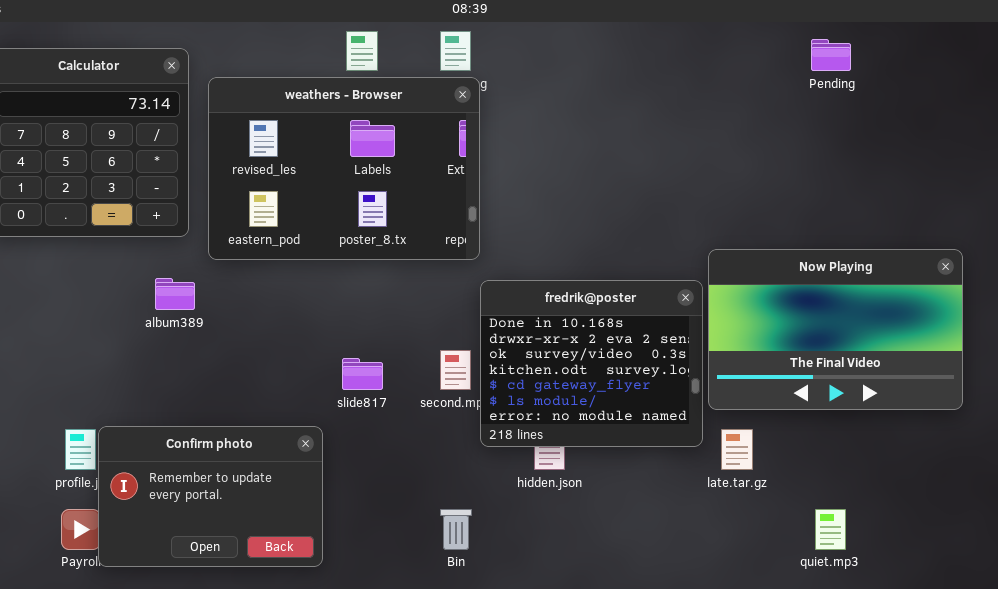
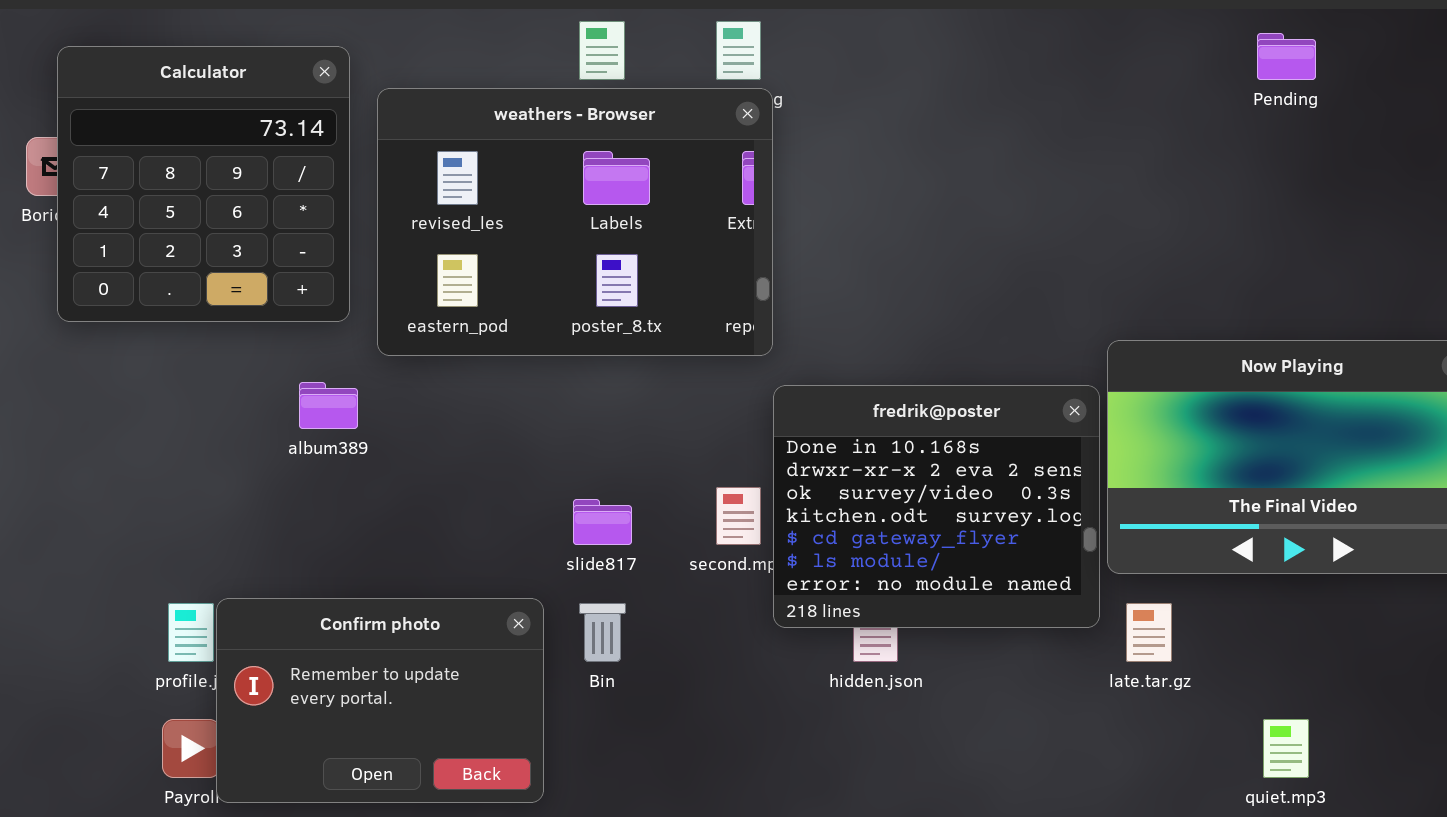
Bin: [440,509,472,550] -> [579,603,626,662], moved

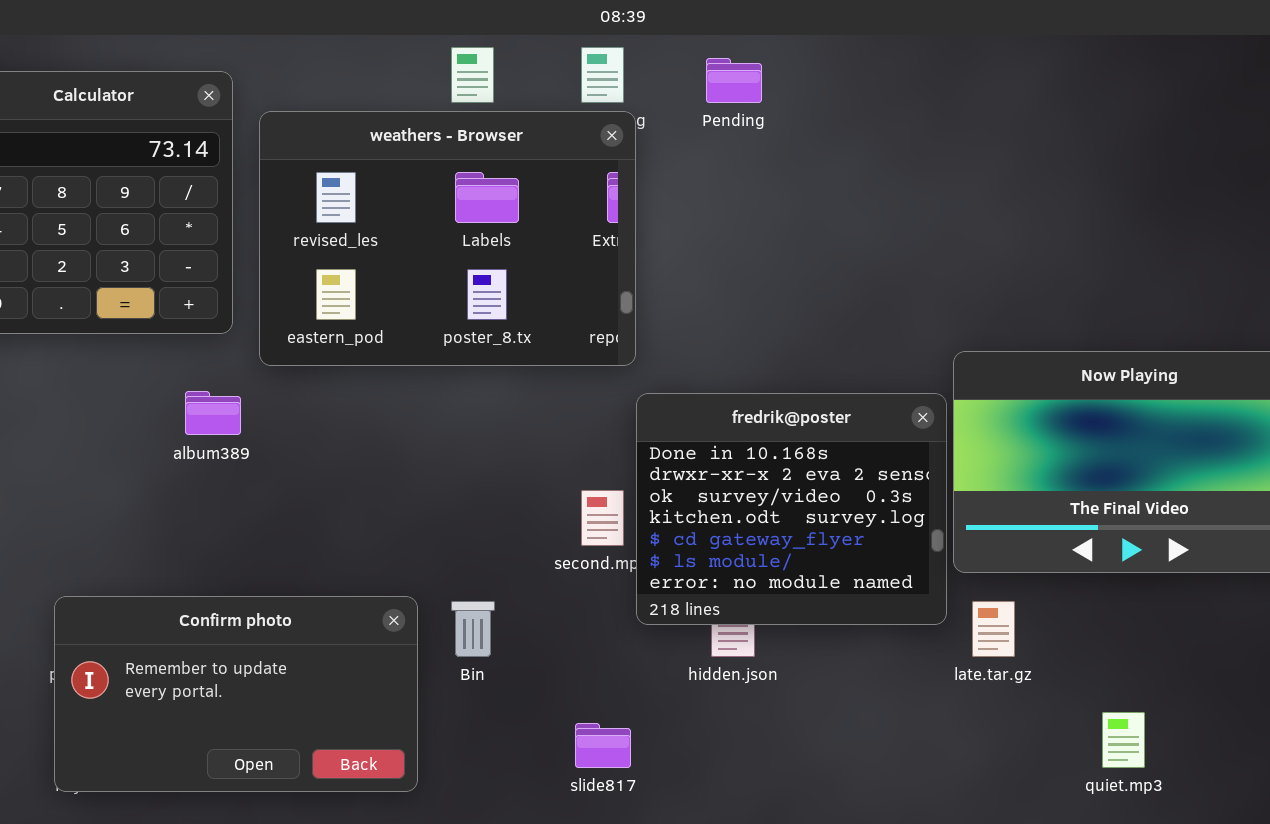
Pending: [1257,33,1316,80] -> [706,58,762,103], moved
slide817: [573,499,632,545] -> [575,723,631,768], moved
Confirm photo: [216,598,544,803] -> [54,596,418,792], resized

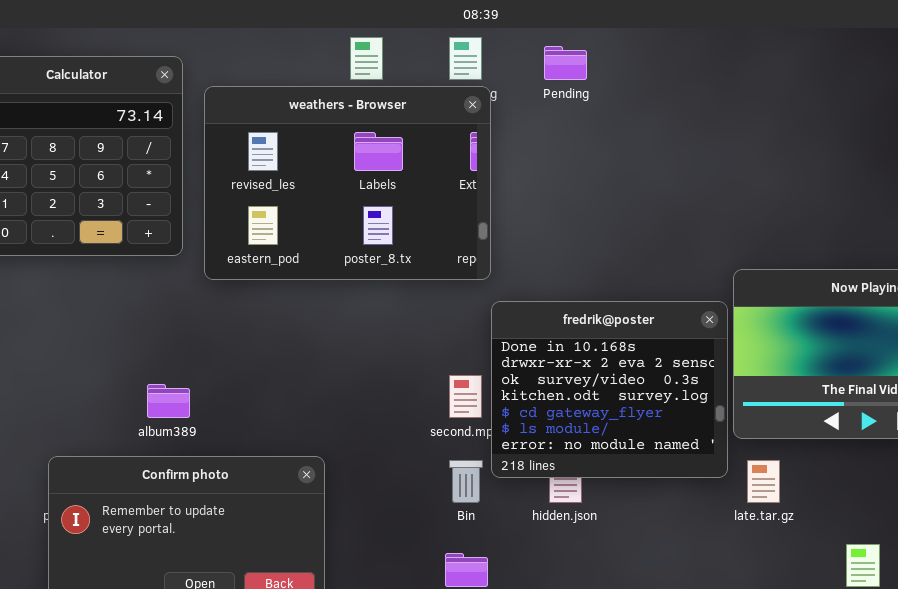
album389: [185,391,241,435] -> [147,384,190,418], moved
Bin: [451,601,495,657] -> [449,460,483,503], moved

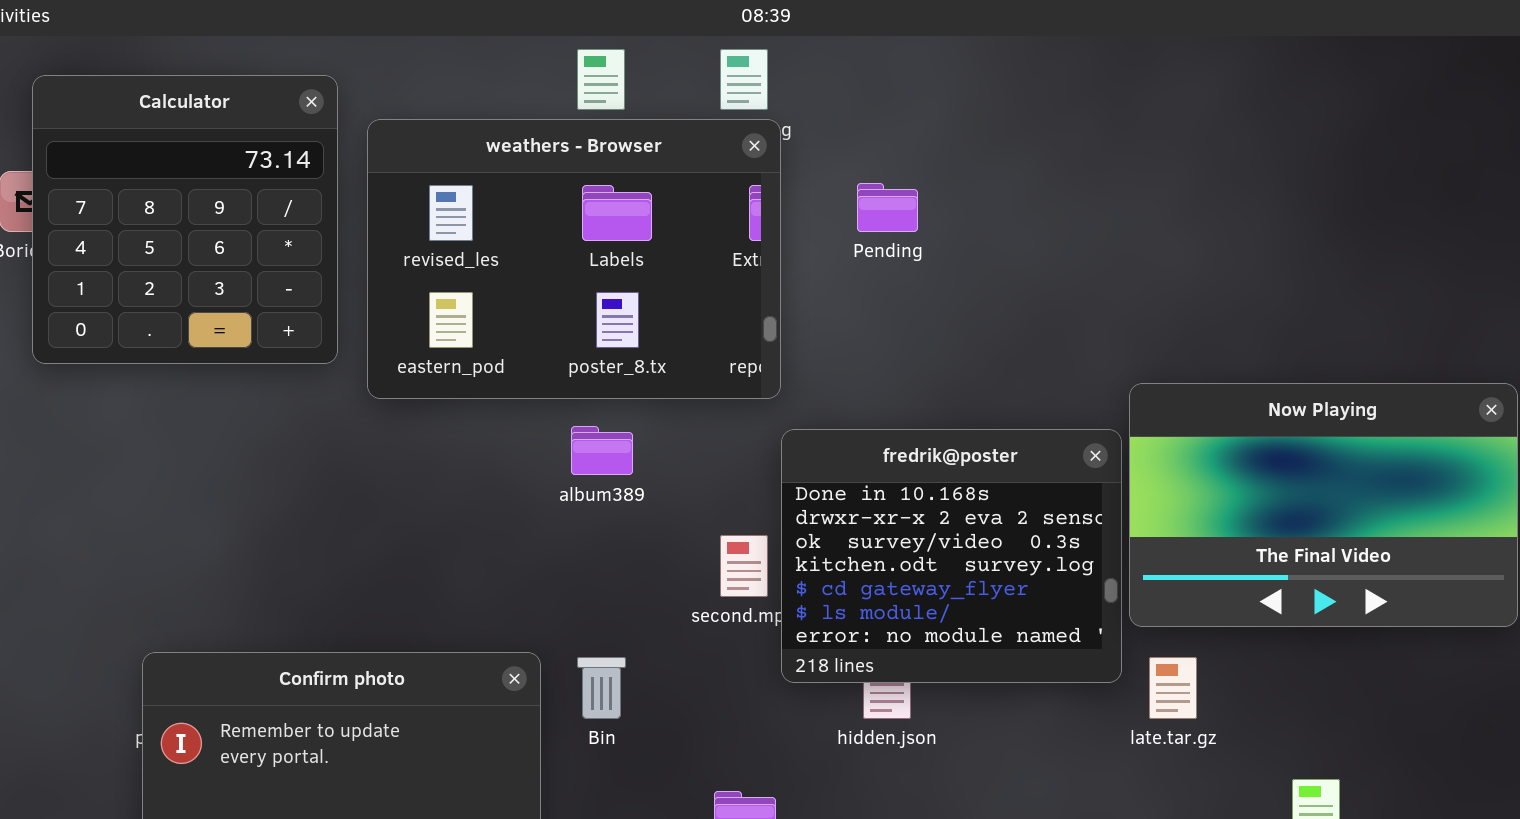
Pending: [544,46,587,80] -> [857,183,918,232], moved
album389: [147,384,190,418] -> [571,426,633,475], moved
Bin: [449,460,483,503] -> [577,657,626,719], moved

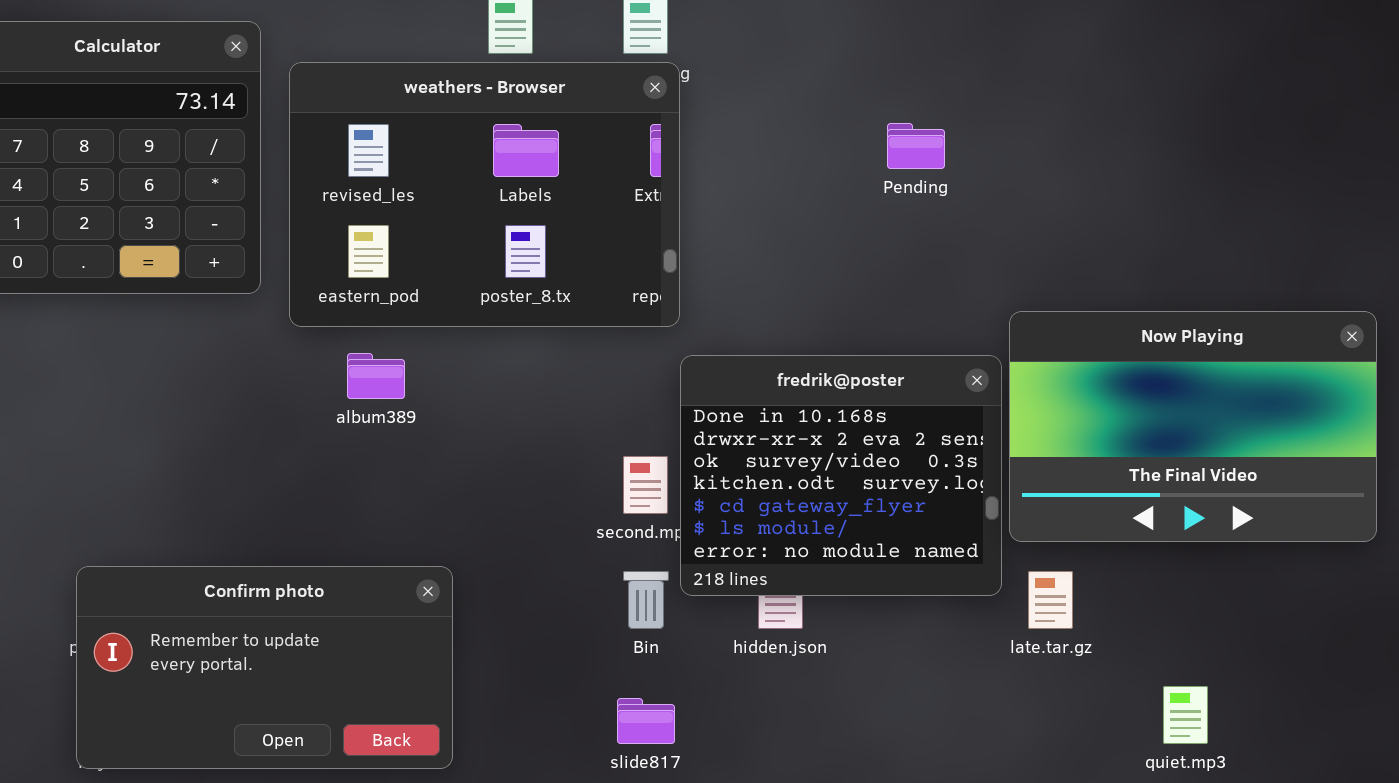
Pending: [857,183,918,232] -> [887,123,945,169], moved
album389: [571,426,633,475] -> [347,353,405,399], moved
Bin: [577,657,626,719] -> [623,571,669,629], moved

